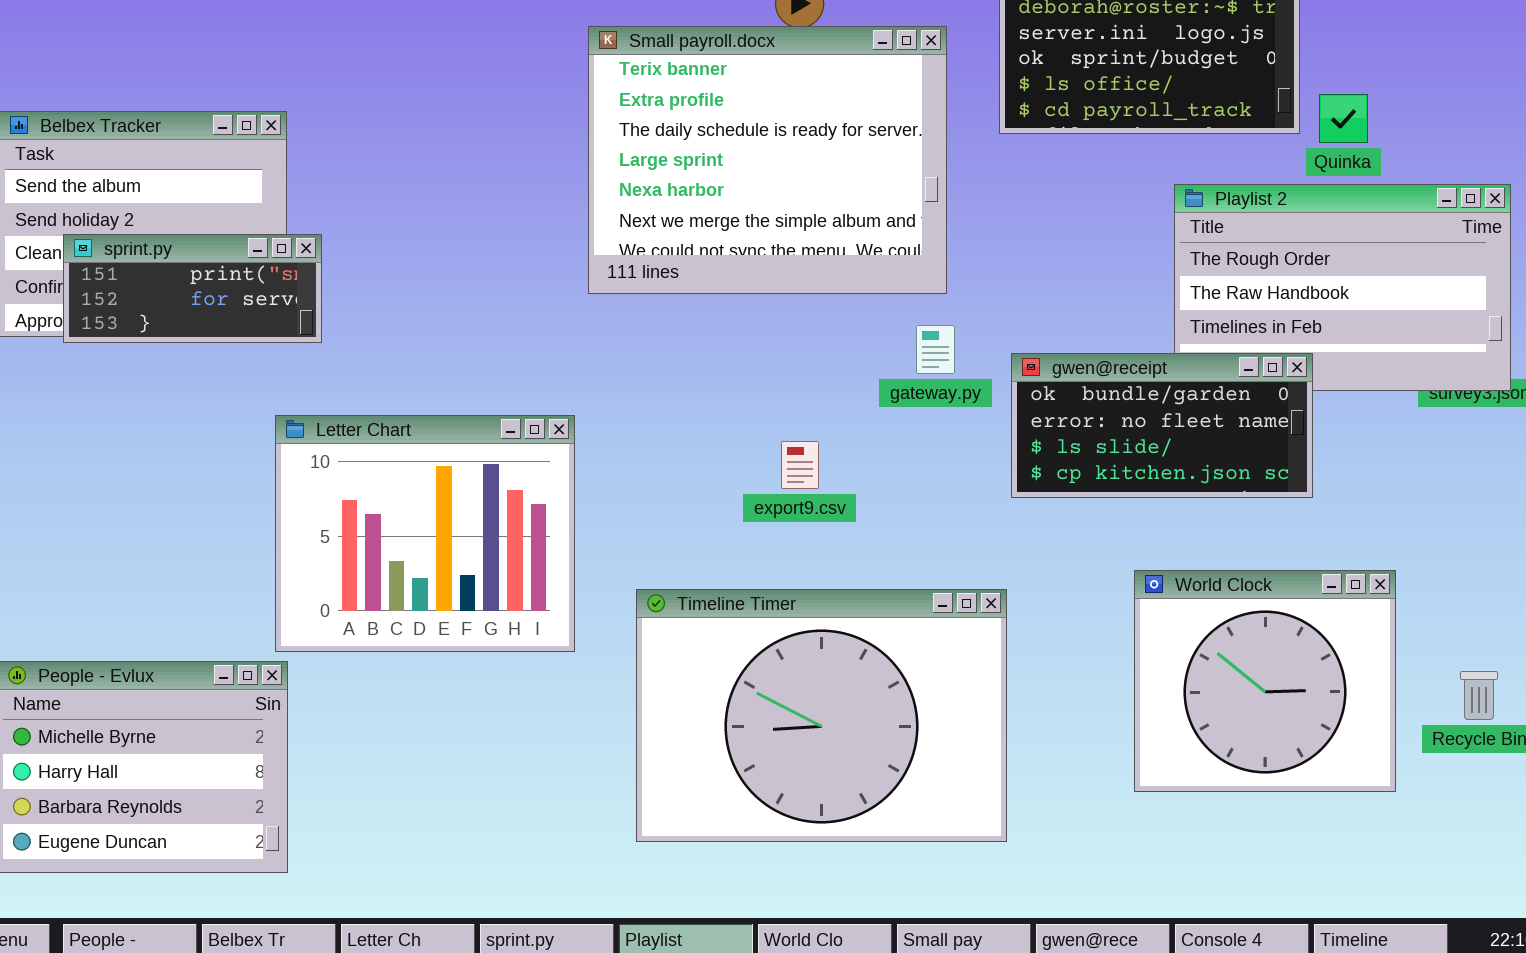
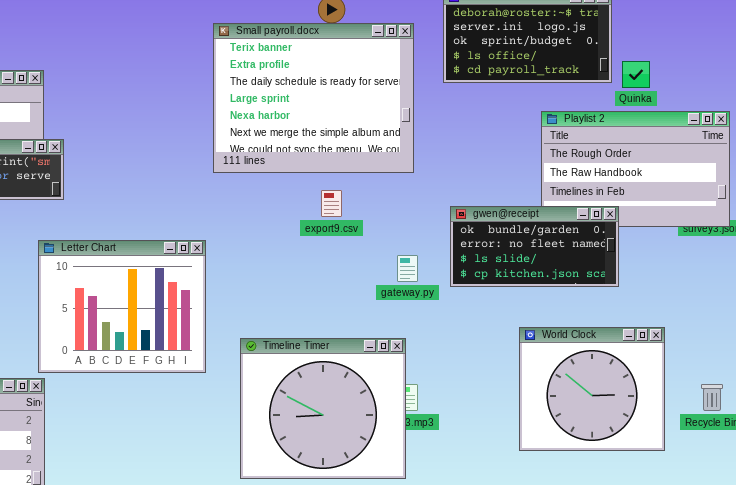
gateway.py: [916,325,955,374] -> [397,255,418,282], moved
export9.csv: [781,441,819,489] -> [321,190,342,217], moved
Timeline Timer: [636,589,1007,842] -> [240,338,406,479], resized

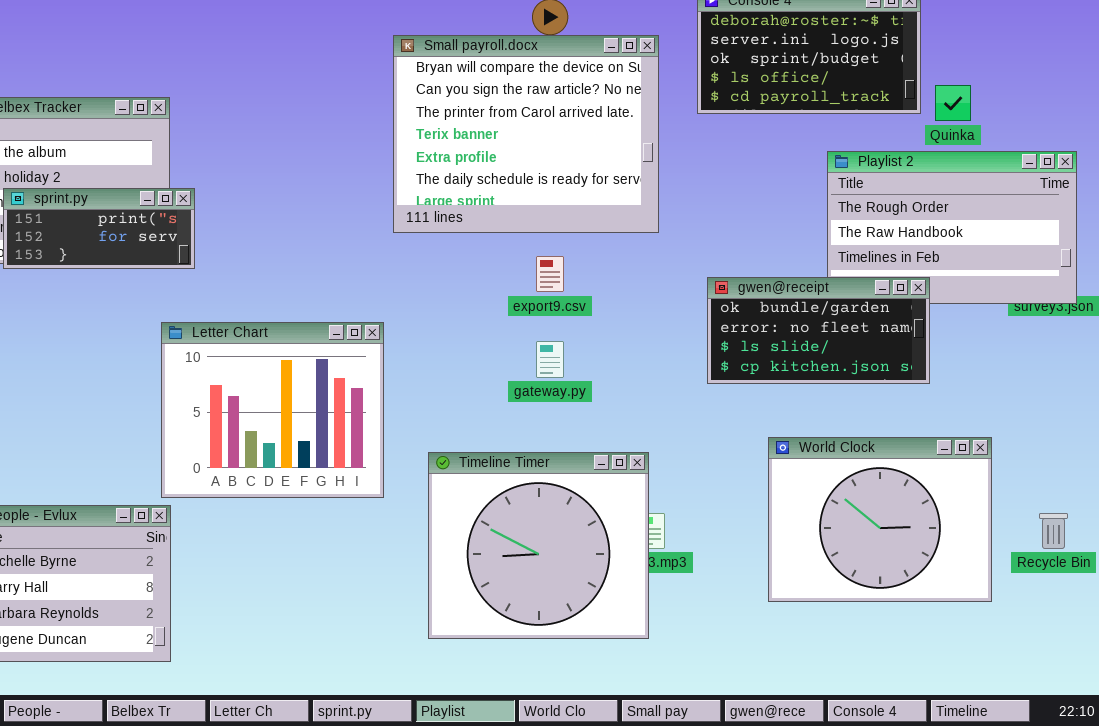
Small payroll.docx: [213,23,414,173] -> [393,35,659,233], scrolled up 3 rows
gateway.py: [397,255,418,282] -> [536,341,564,378], moved
World Clock: [519,327,665,451] -> [768,437,992,602], resized

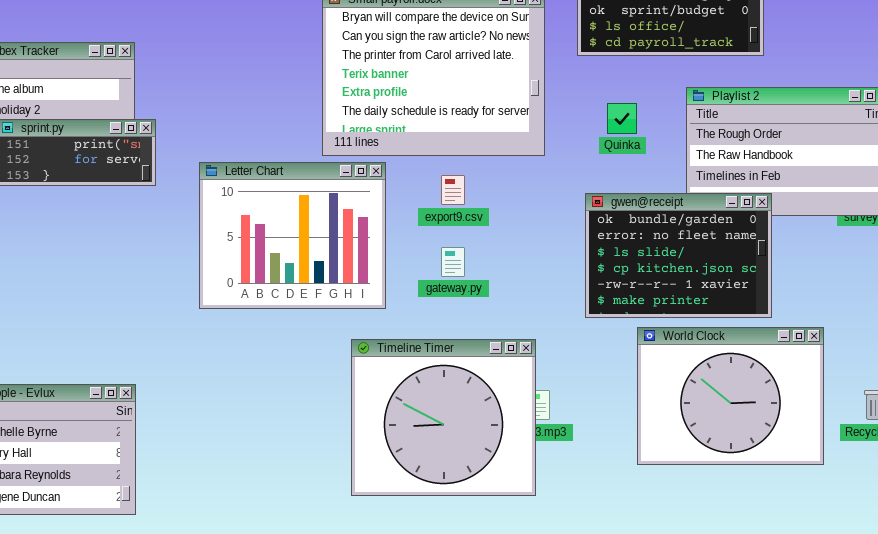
Quinka: [935,85,971,121] -> [607,103,637,134], moved
gwen@receipt: [707,277,930,384] -> [585,193,772,318], resized
Letter Chart: [161,322,384,498] -> [199,162,386,309], moved

